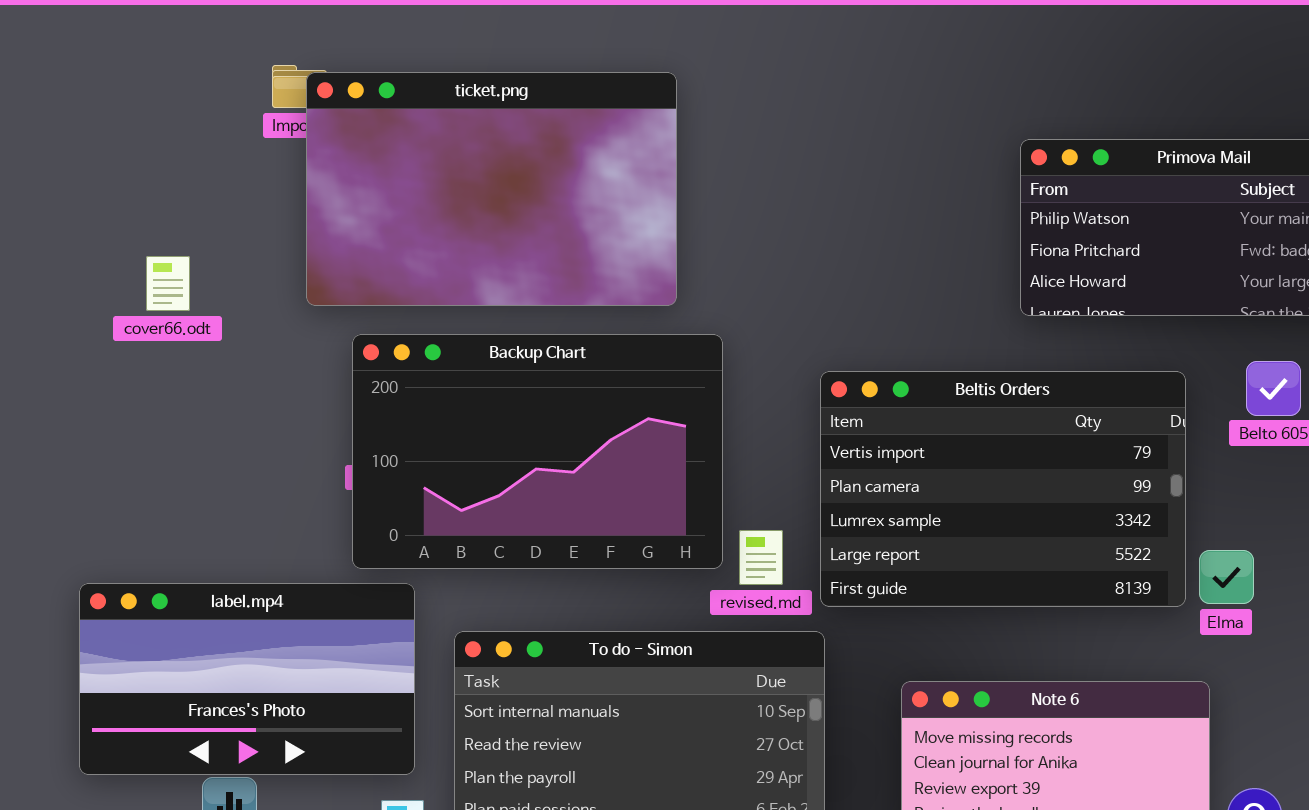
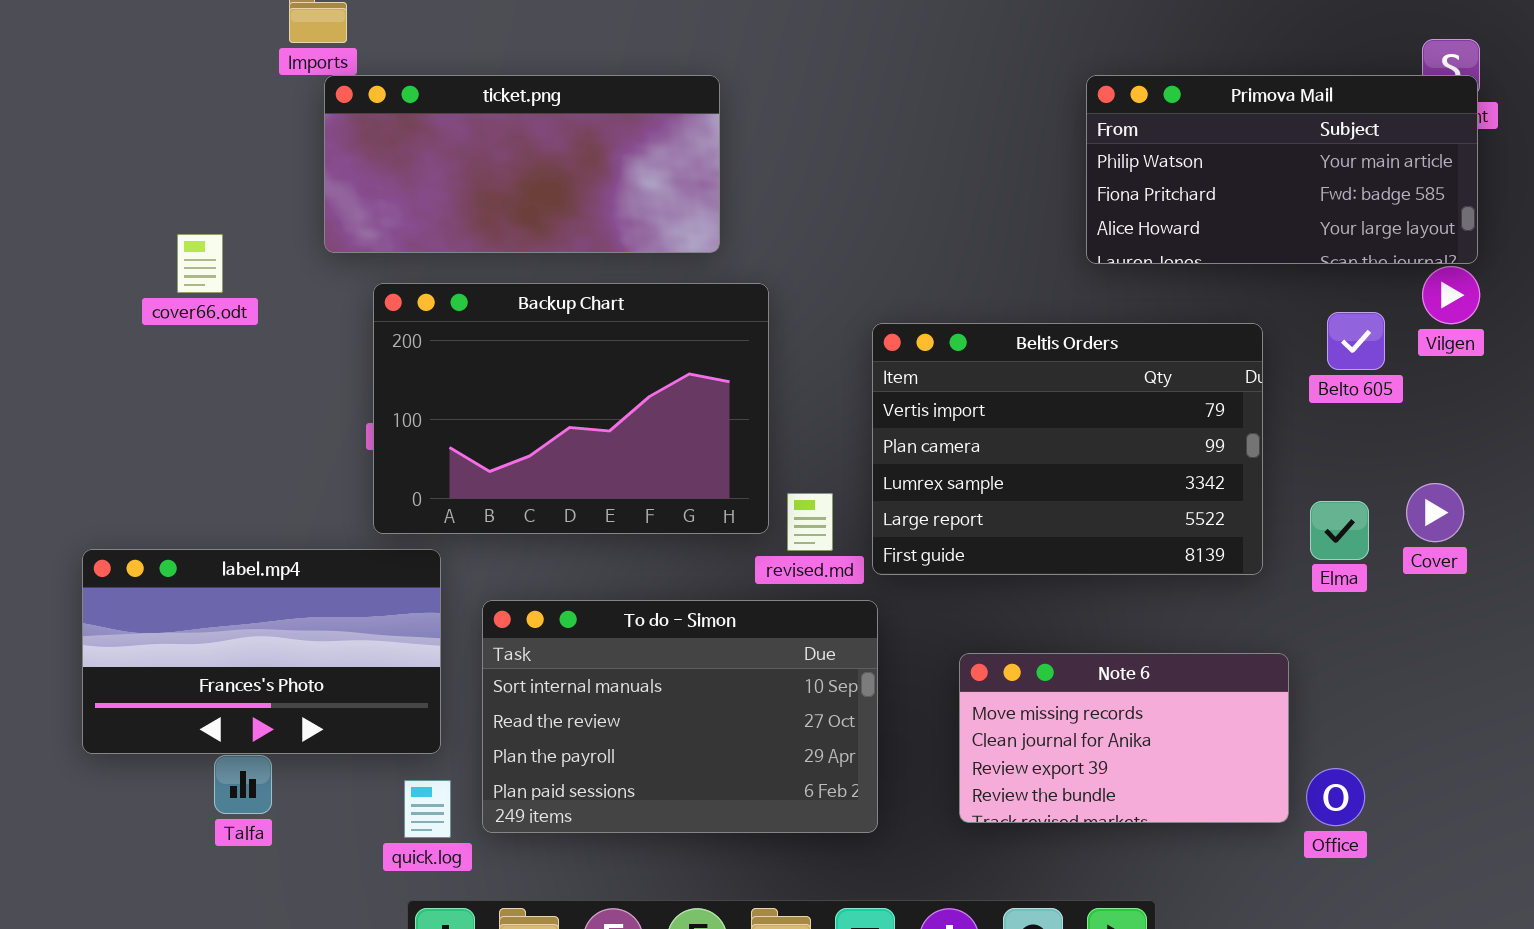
ticket.png: [306,72,677,306] -> [324,75,720,253], resized
cover66.odt: [146,256,190,311] -> [177,234,223,293], moved
Elma: [1199,550,1254,604] -> [1310,501,1369,560], moved

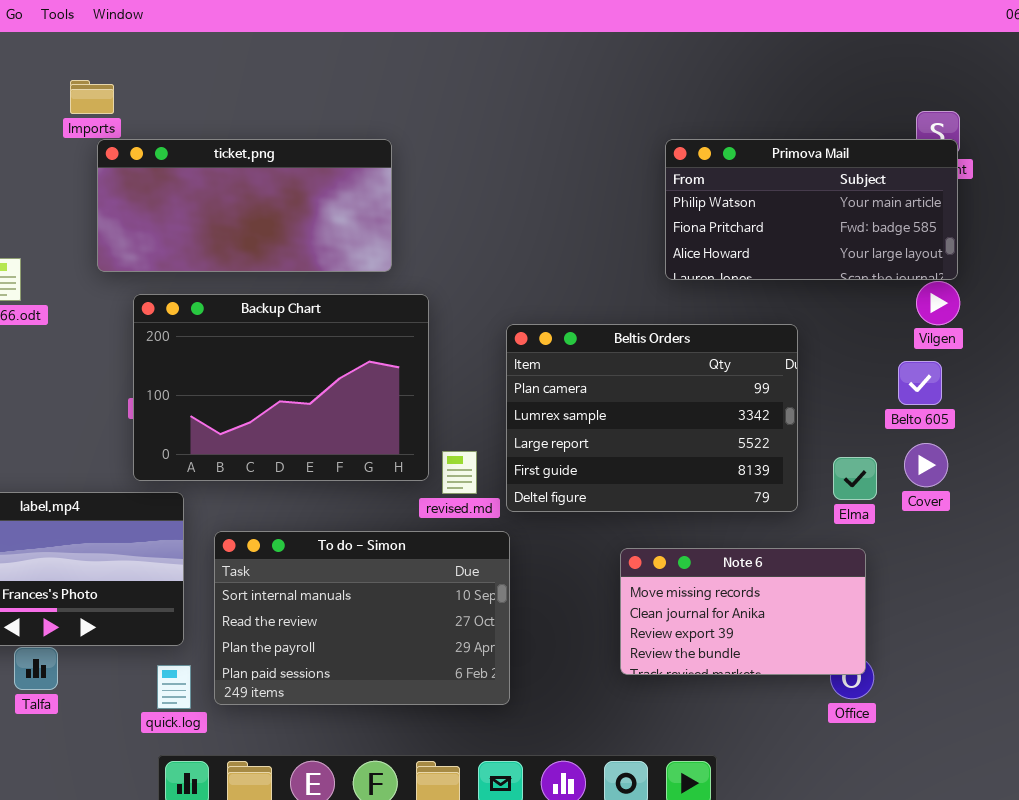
Belto 605: [1327,312,1385,370] -> [898,361,942,405], moved
Beltis Orders: [872,323,1263,575] -> [506,324,798,512], scrolled down 1 row
Note 6: [959,653,1289,823] -> [620,548,866,675], moved

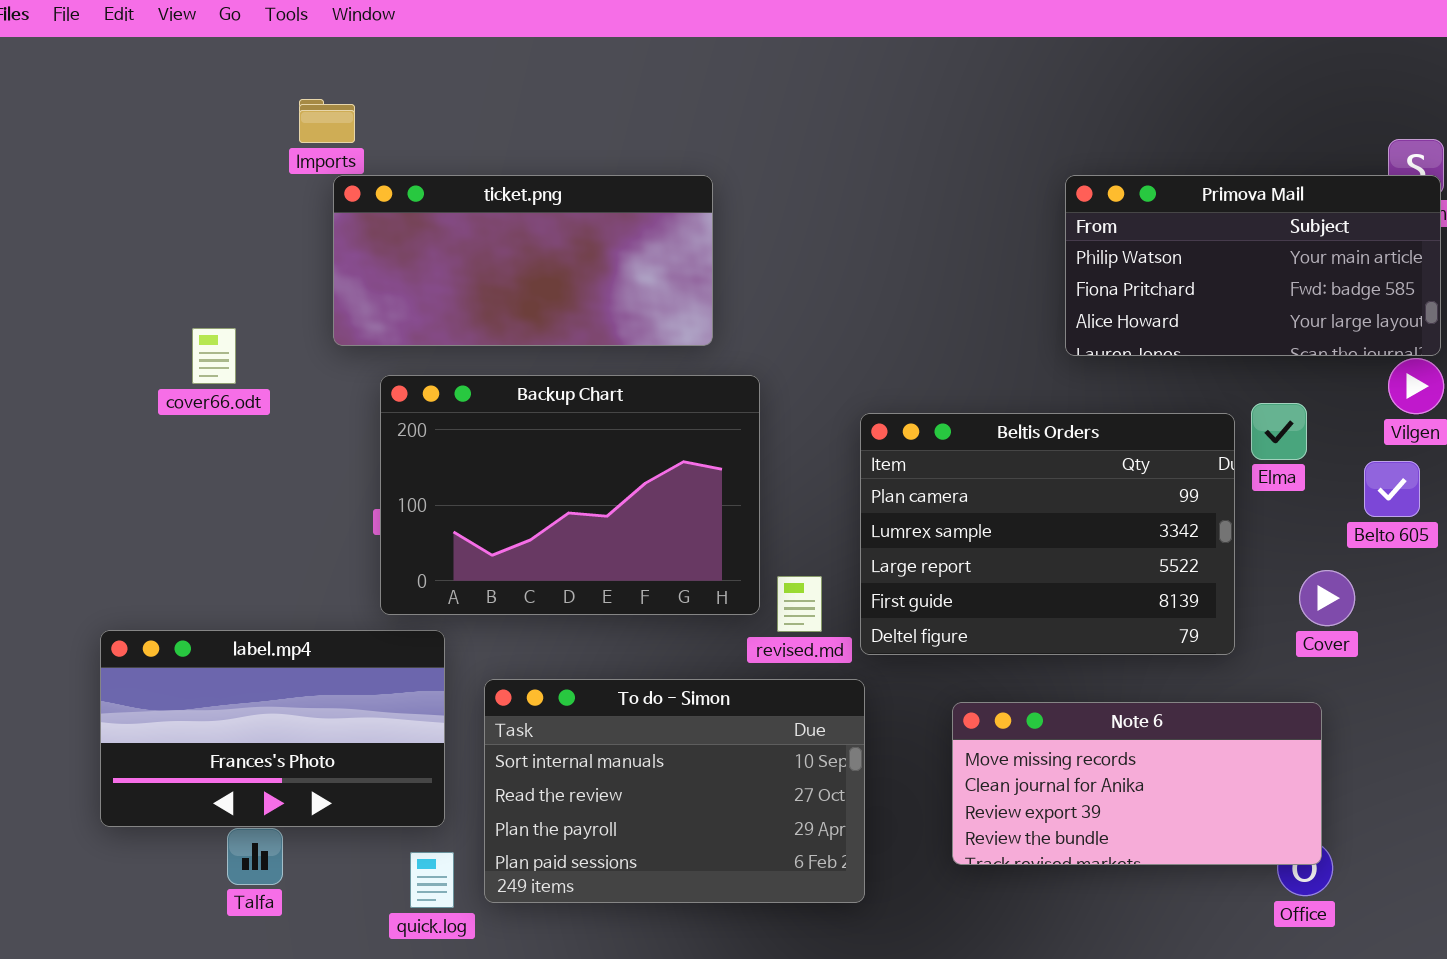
Cover: [904,443,948,487] -> [1299,570,1355,626], moved
Elma: [833,457,877,500] -> [1251,403,1307,460], moved
Note 6: [620,548,866,675] -> [952,702,1322,865], resized

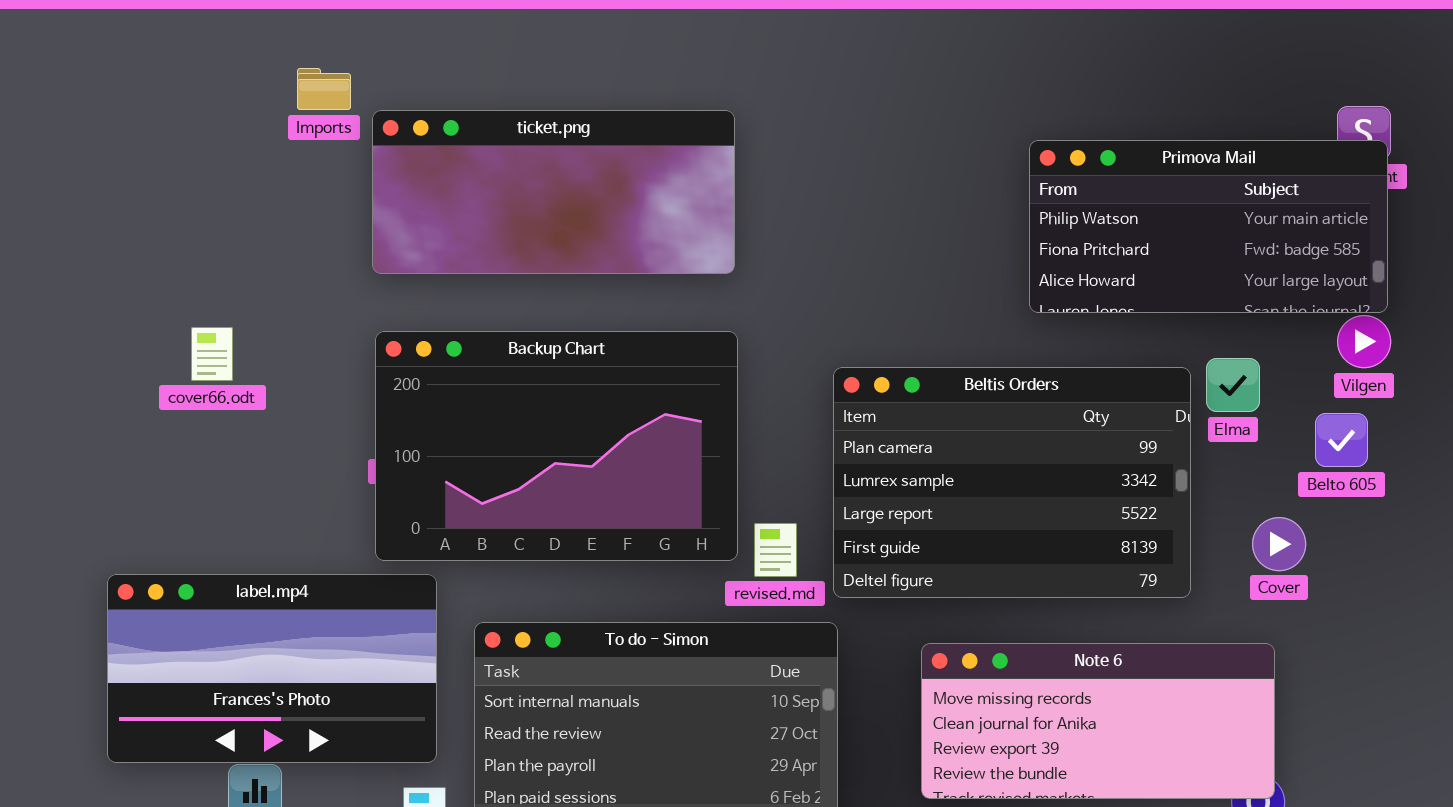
ticket.png: [333,175,713,346] -> [372,110,735,274], moved
cover66.odt: [192,328,236,384] -> [191,327,233,381], moved

